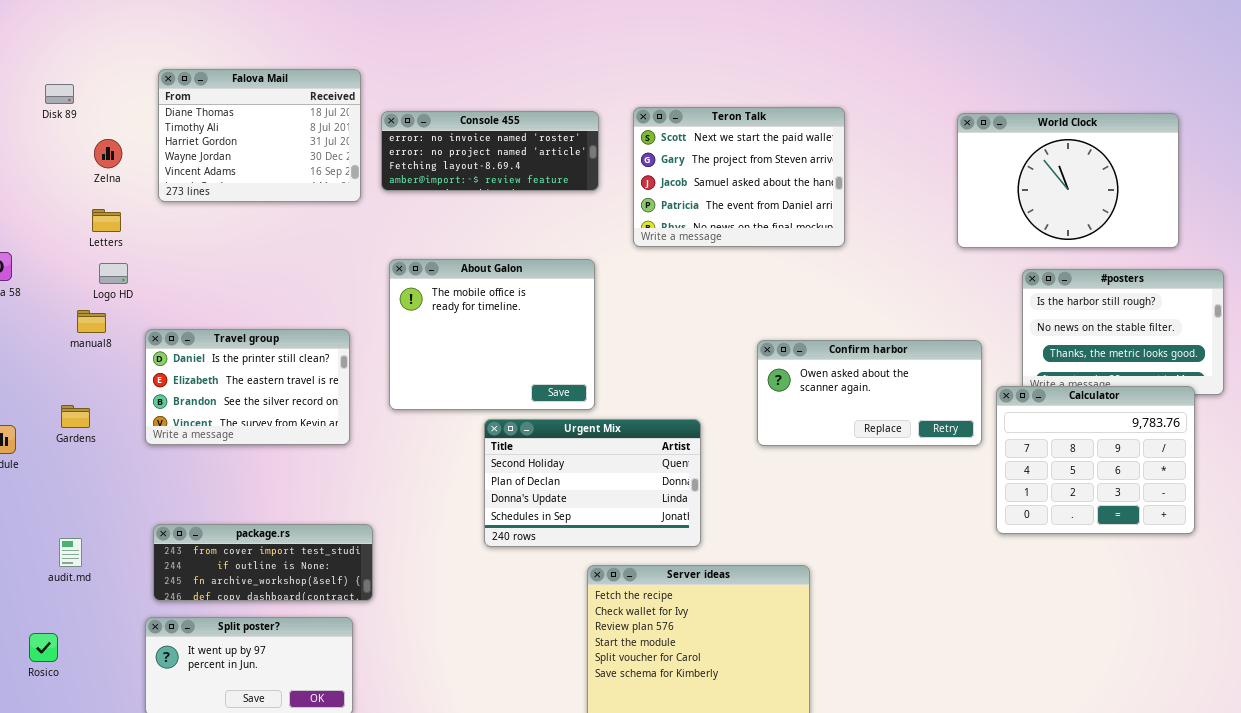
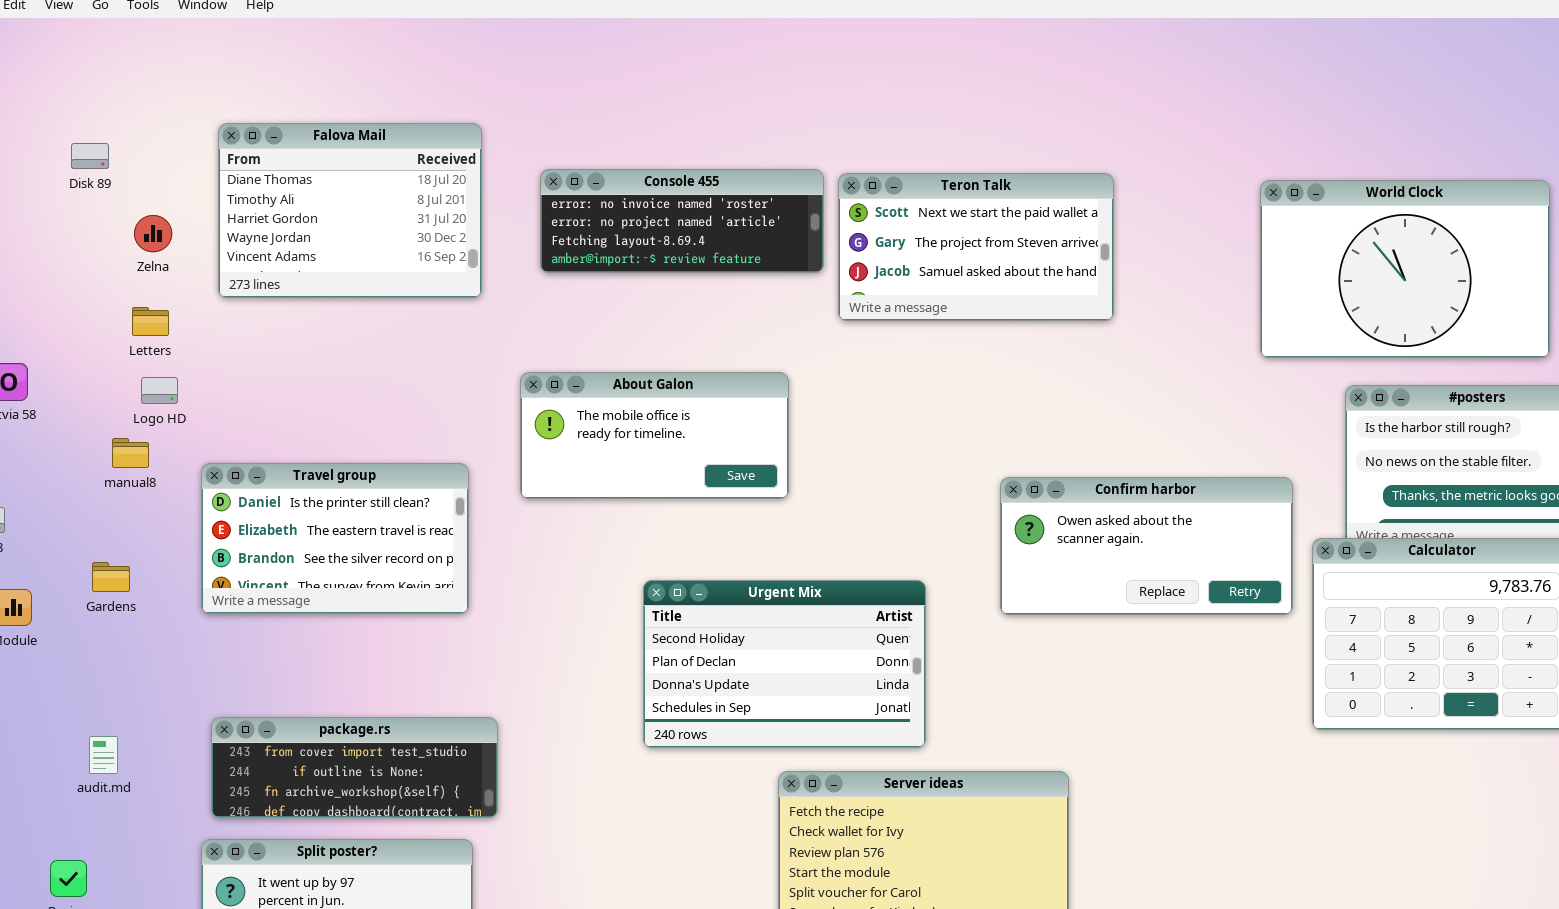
Teron Talk: [633,107,845,247] -> [838,173,1114,321], resized
Console 455: [381,111,599,191] -> [540,169,824,273], moved
About Galon: [389,259,595,410] -> [520,372,789,499], resized

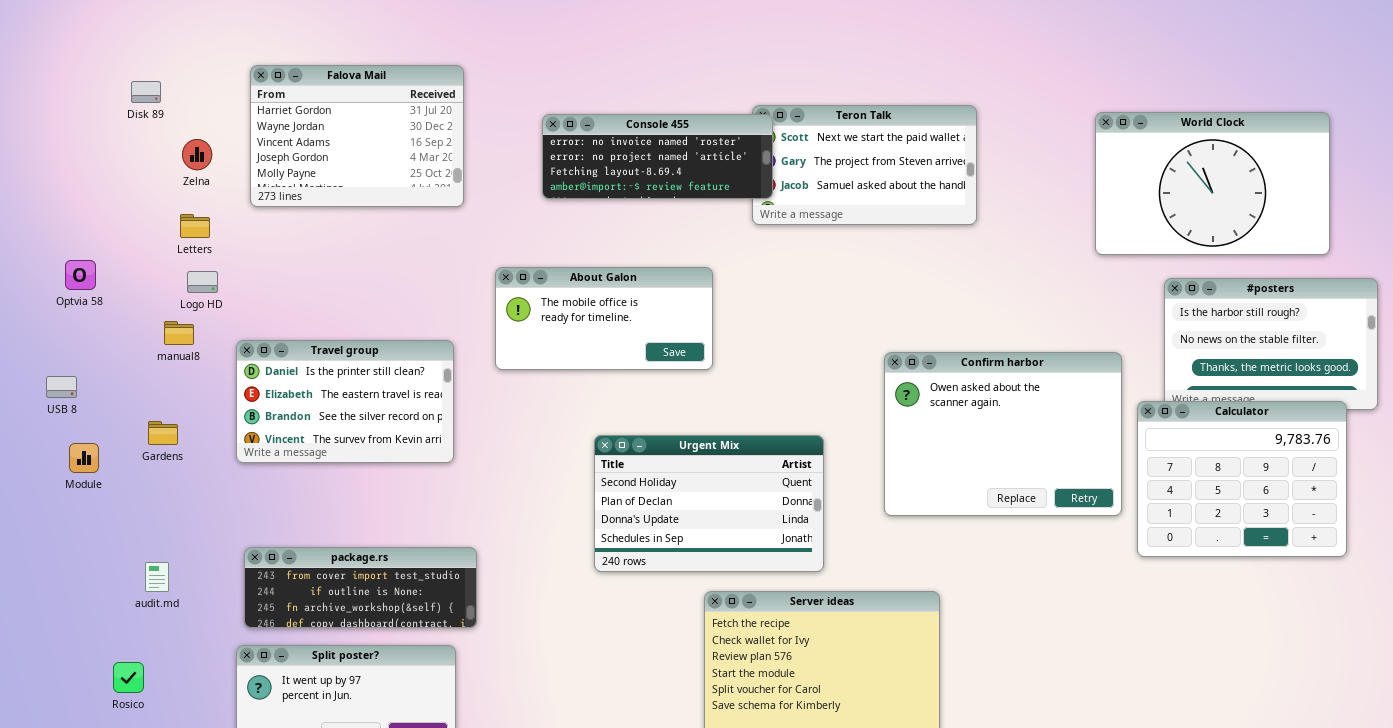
Falova Mail: [218,123,482,298] -> [250,65,464,207], scrolled down 2 rows
Console 455: [540,169,824,273] -> [542,114,773,199], moved
Confirm harbor: [1000,477,1293,615] -> [884,352,1122,516], resized

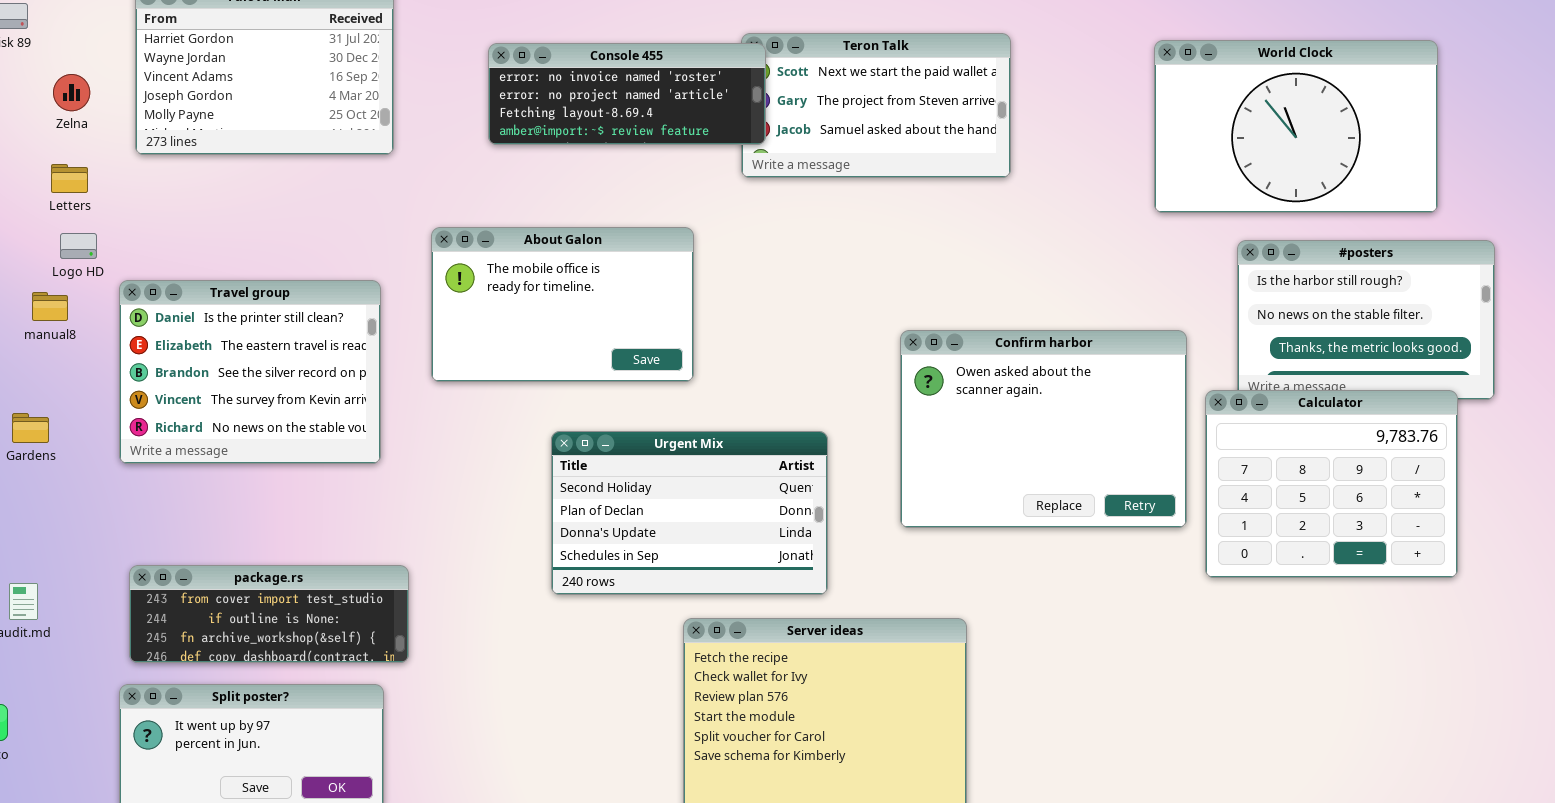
About Galon: [495,267,713,370] -> [431,227,694,382], resized
Travel group: [236,340,454,463] -> [119,280,381,464], resized

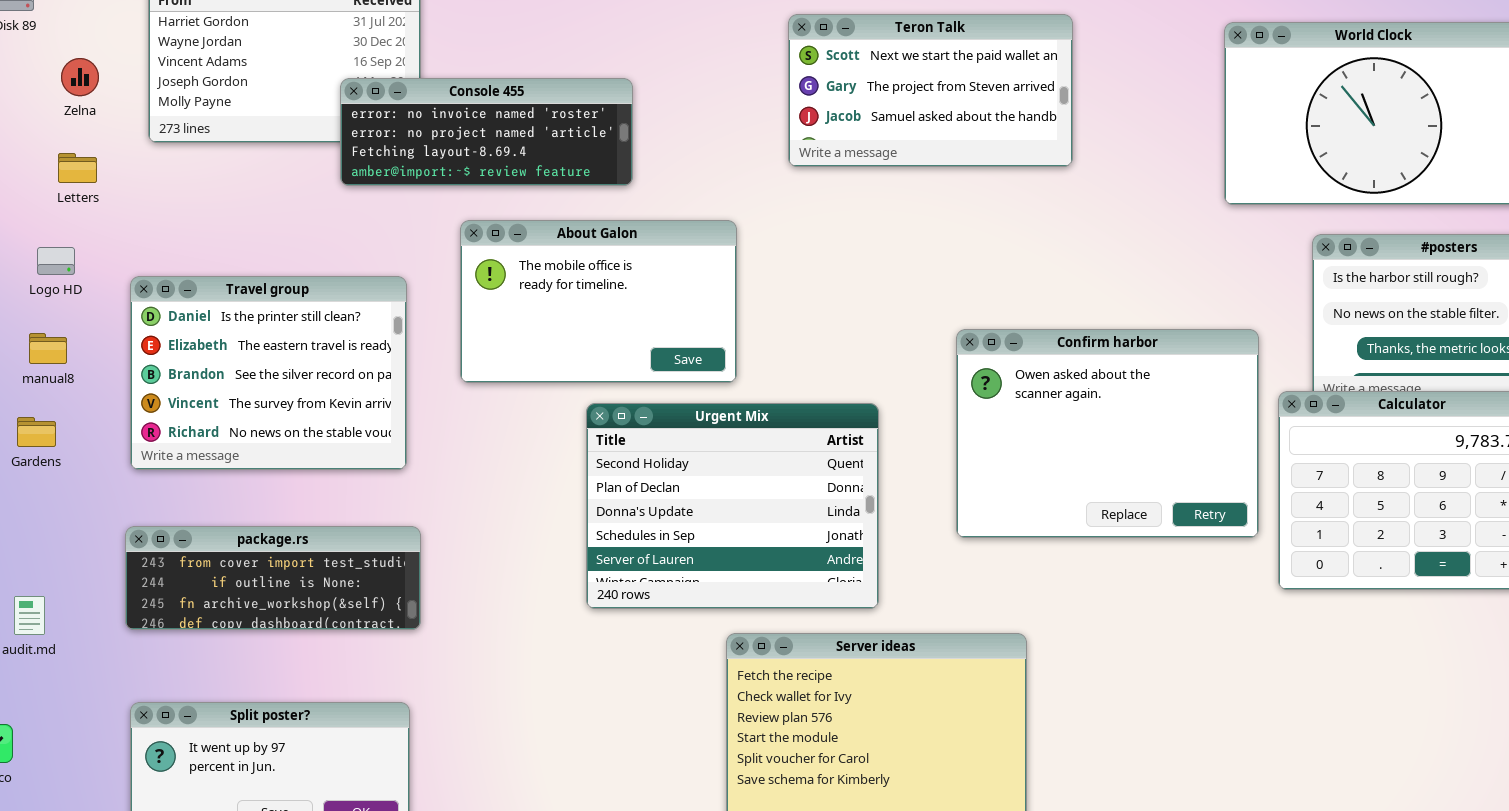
Console 455: [488,43,766,145] -> [340,78,633,186], moved
Logo HD: [60,233,97,259] -> [37,247,75,275], moved
manual8: [32,292,68,321] -> [29,333,67,364], moved
Urgent Mix: [551,431,828,595] -> [586,403,879,609], resized
package.rs: [129,565,409,663] -> [125,526,421,630], moved

